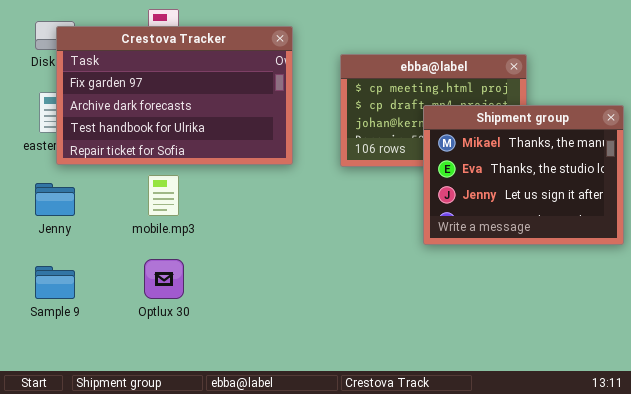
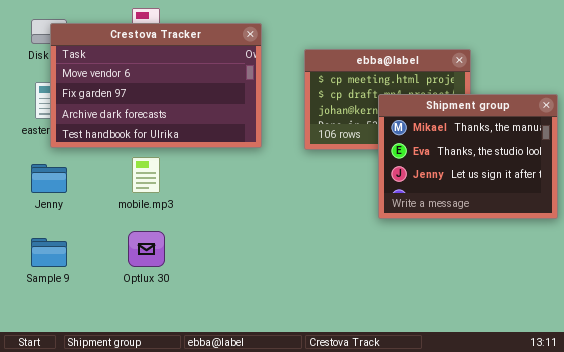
Crestova Tracker: [56,26,293,165] -> [50,23,262,148], scrolled up 1 row

